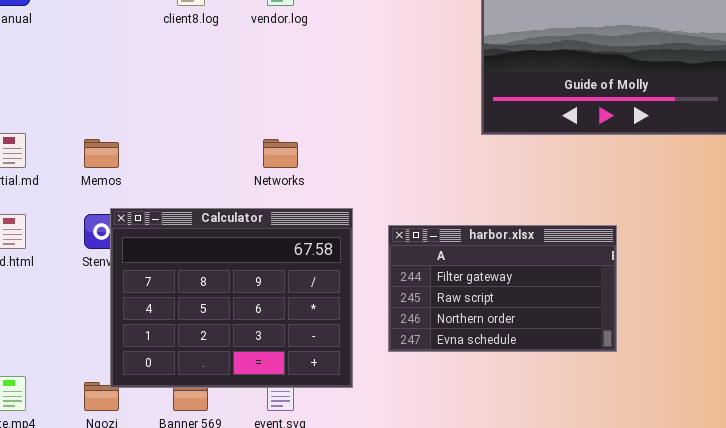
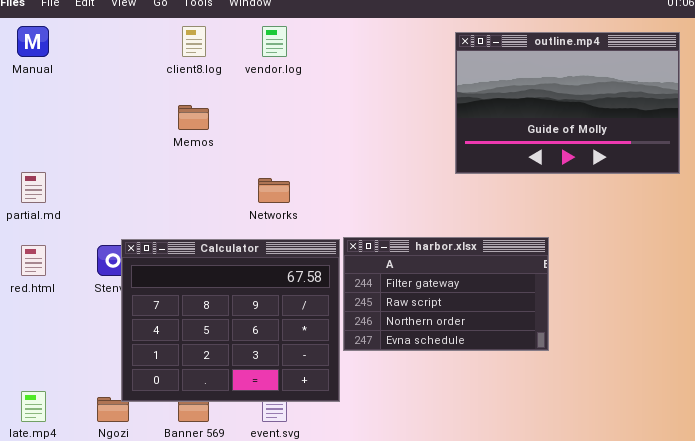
Memos: [84,139,119,168] -> [178,105,209,130], moved
harbor.xlsx: [388,225,617,352] -> [343,237,549,351], moved

